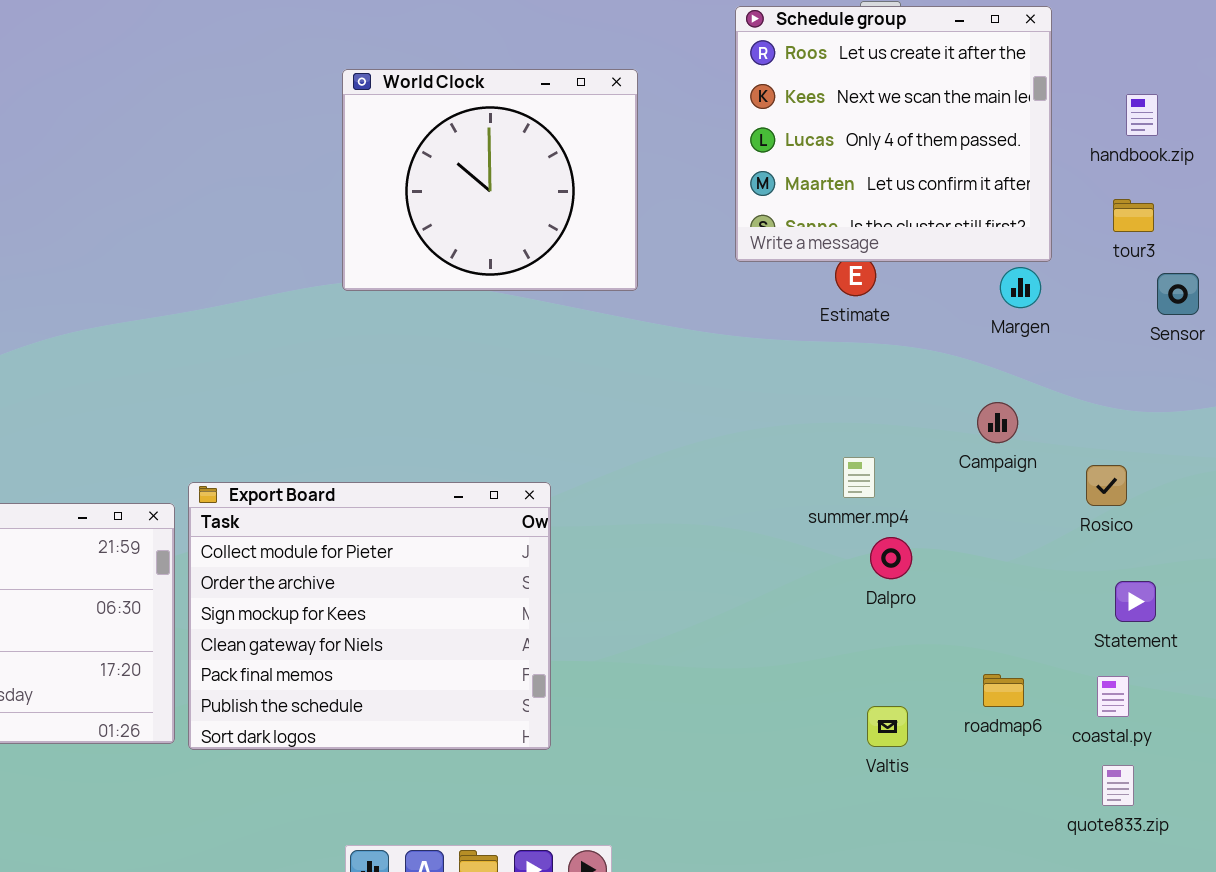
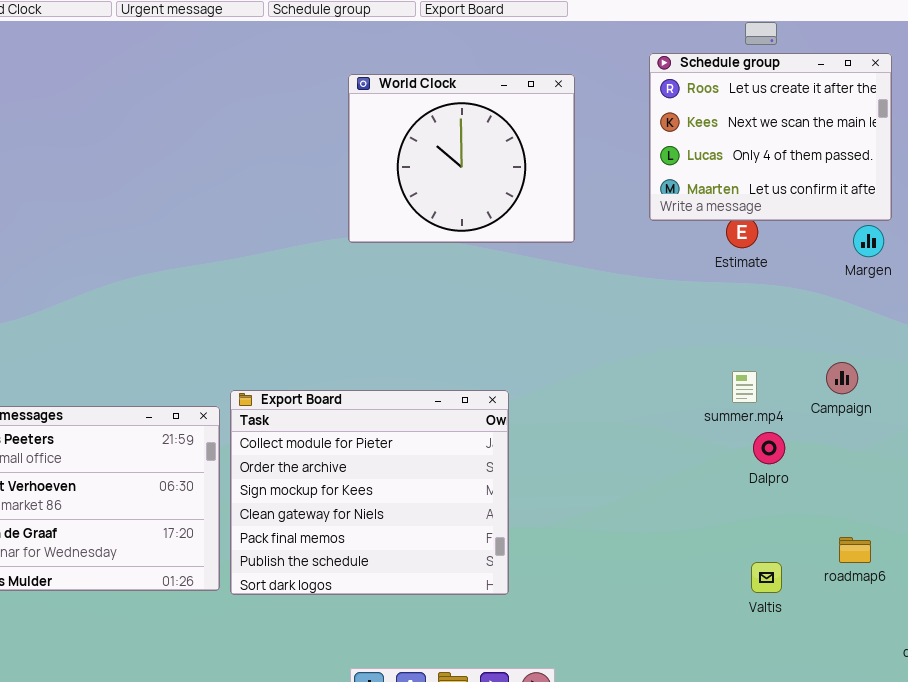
Schedule group: [735,6,1052,262] -> [649,53,892,221], resized
Campaign: [977,402,1018,443] -> [826,362,858,394], moved

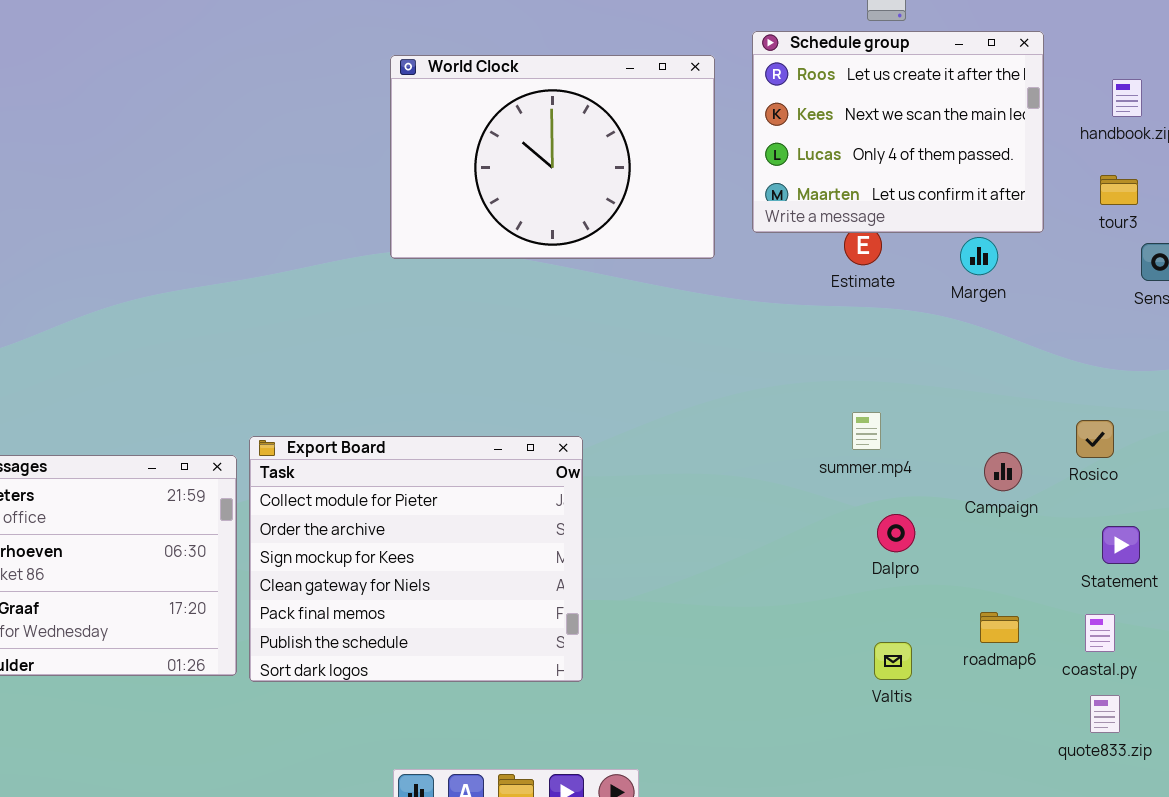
World Clock: [348,74,575,243] -> [390,55,715,259], resized
Margen: [853,225,884,257] -> [960,237,998,275], moved
Campaign: [826,362,858,394] -> [984,452,1022,491], moved
Dalpro: [753,432,785,464] -> [877,514,915,552], moved

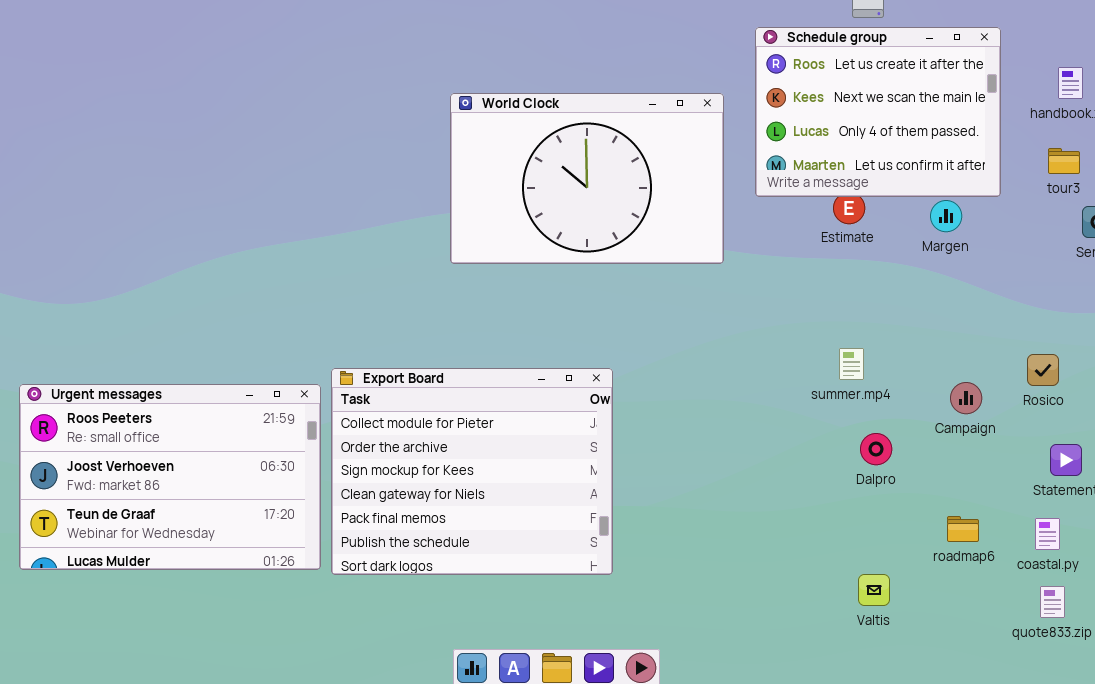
World Clock: [390,55,715,259] -> [450,93,724,264], moved
Valtis: [874,642,912,680] -> [858,574,890,606], moved

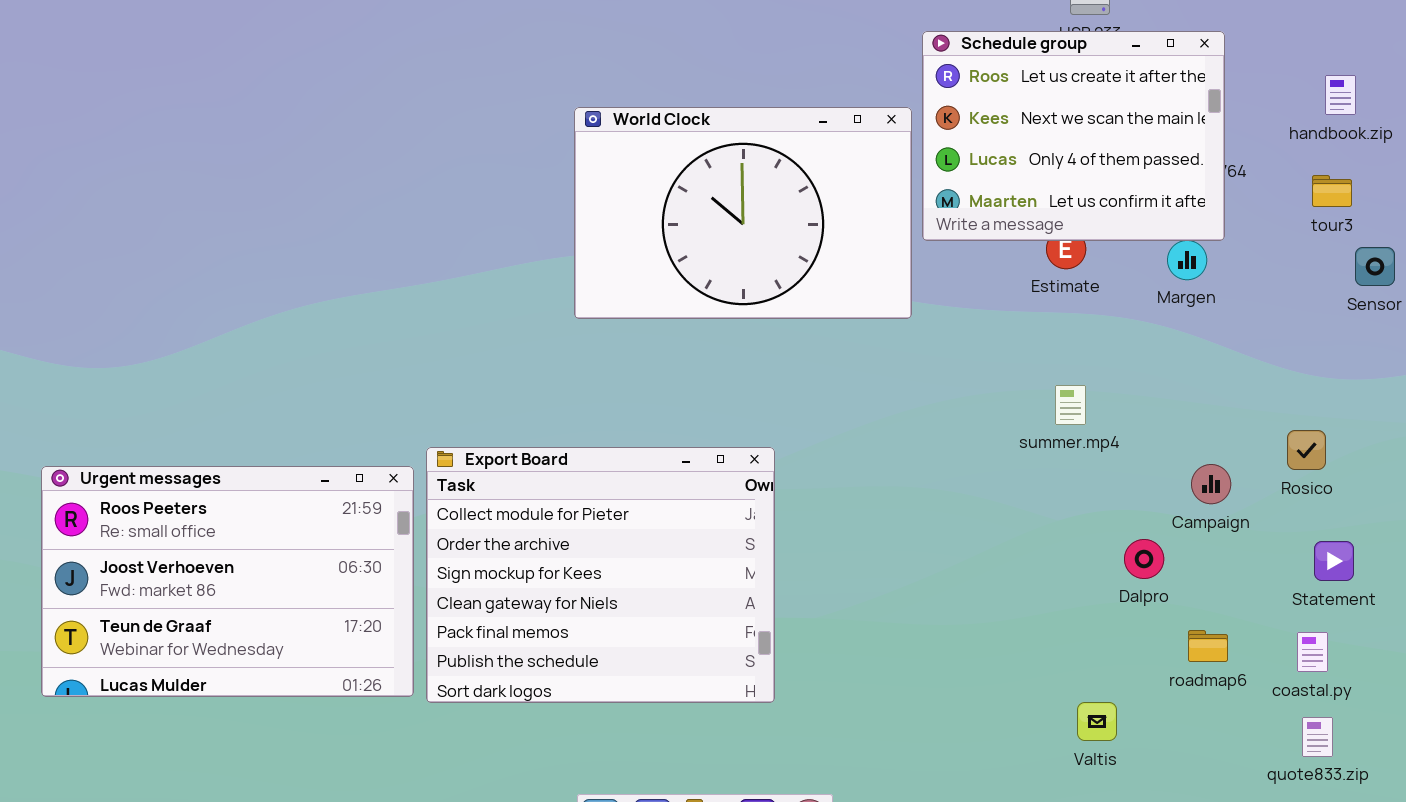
Schedule group: [755,27,1001,197] -> [922,31,1225,241], moved
summer.mp4: [839,348,864,380] -> [1055,385,1086,425], moved
Dalpro: [860,433,892,465] -> [1124,539,1164,579], moved

